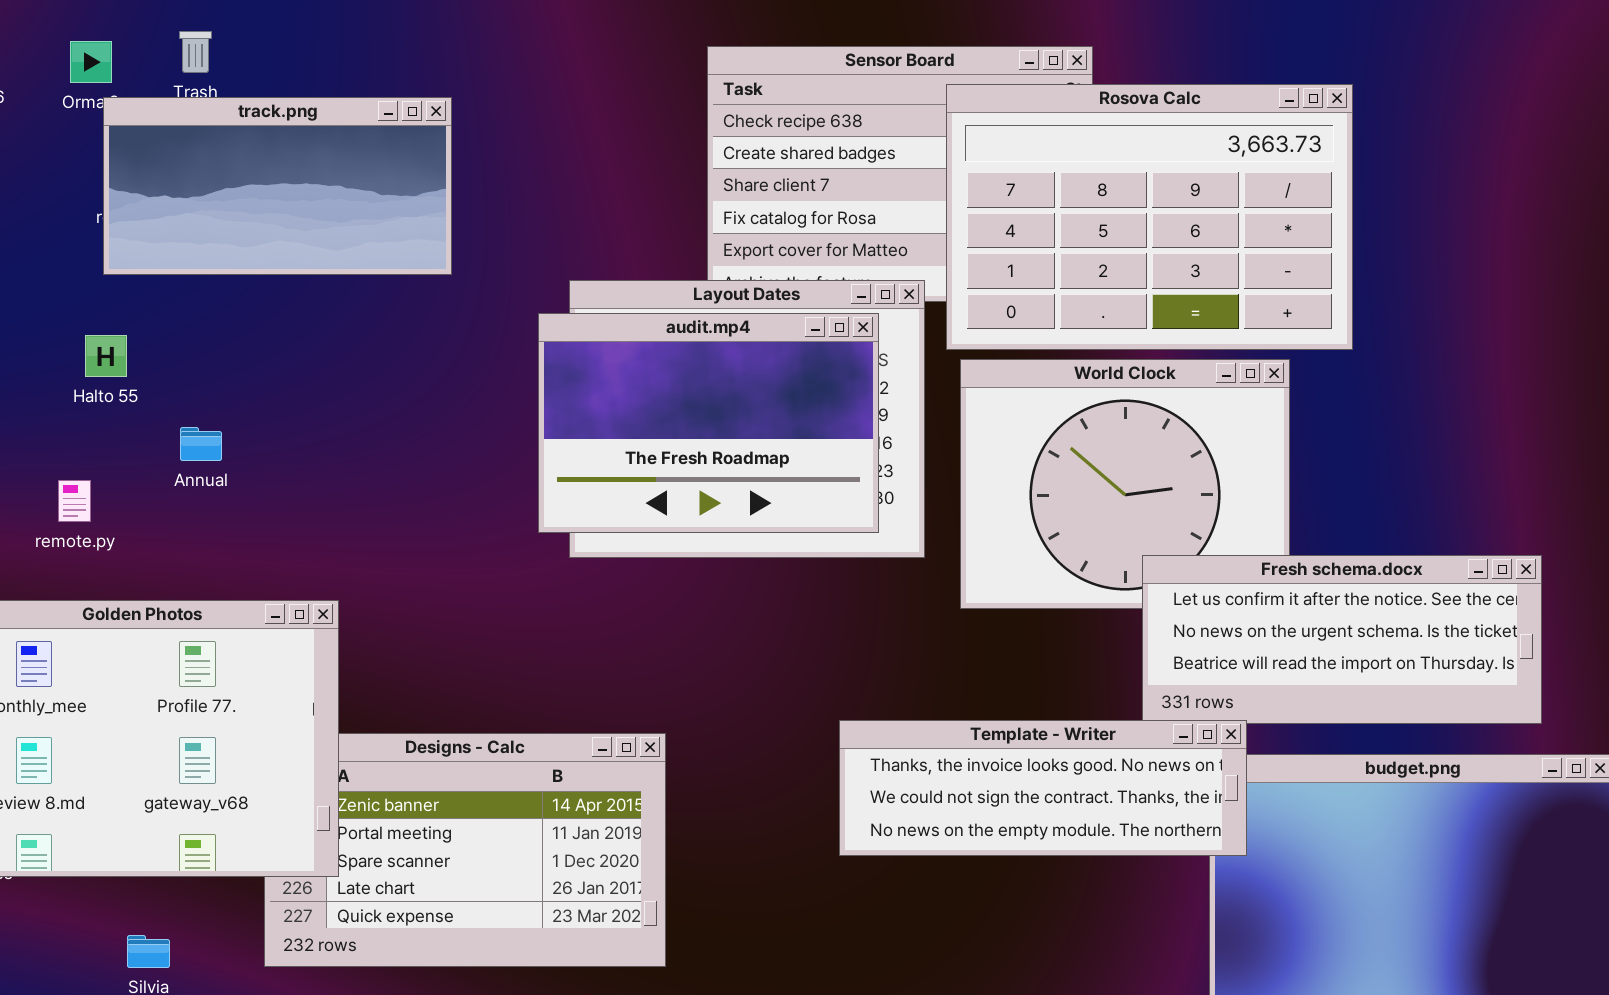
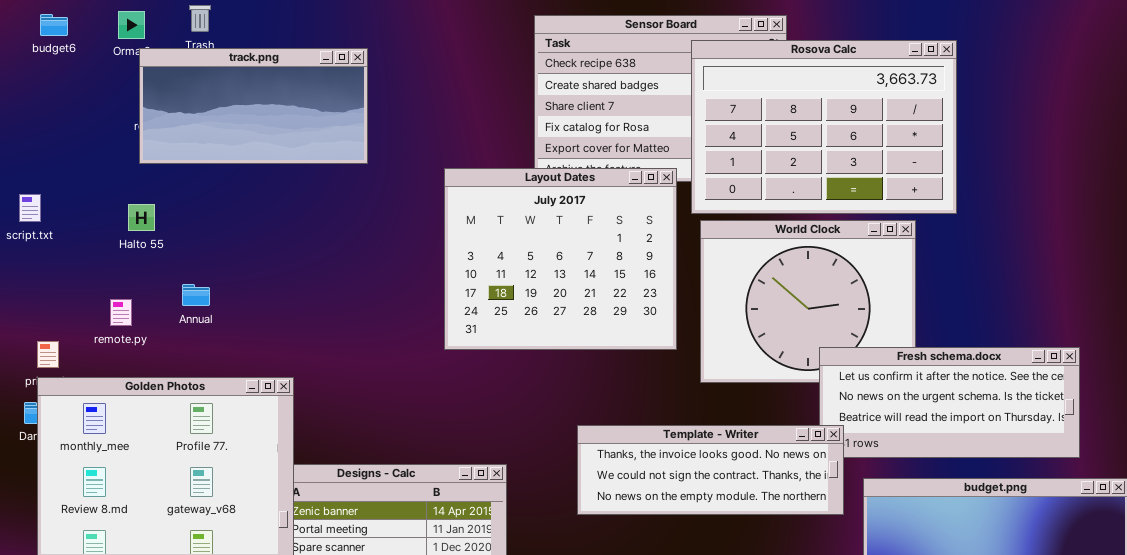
audit.mp4: [538,313,879,533] -> none, closed
Annual: [180,427,222,461] -> [182,284,210,306], moved
Template - Writer: [839,720,1247,856] -> [577,425,844,515], moved

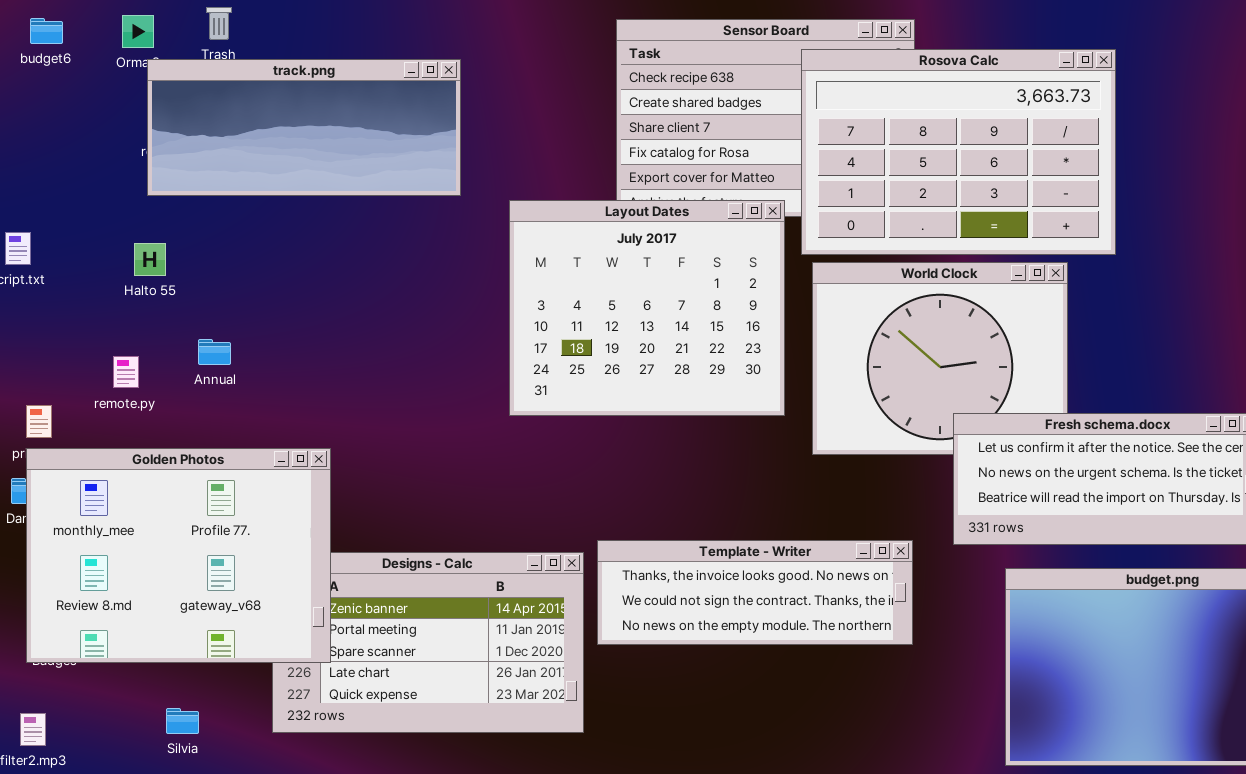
track.png: [139,48,368,164] -> [147,59,461,196], resized
Template - Writer: [577,425,844,515] -> [597,540,913,645], moved

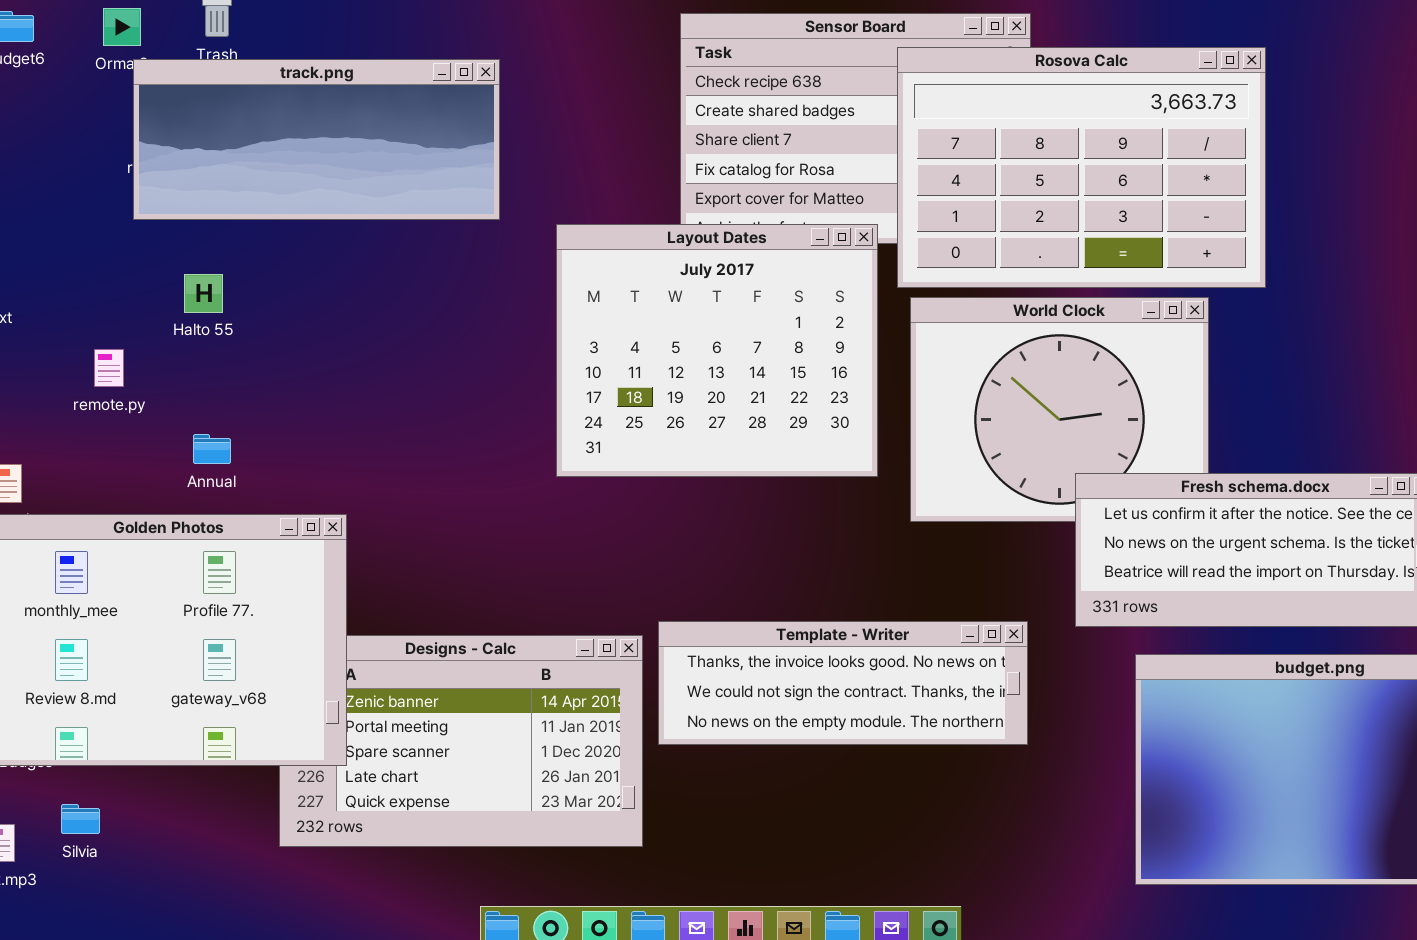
Halto 55: [134,243,166,276] -> [184,274,223,313], moved
Annual: [198,339,231,365] -> [193,434,231,464], moved
remote.py: [113,356,139,388] -> [94,349,124,387], moved
Silvia: [166,708,199,734] -> [61,804,100,834], moved

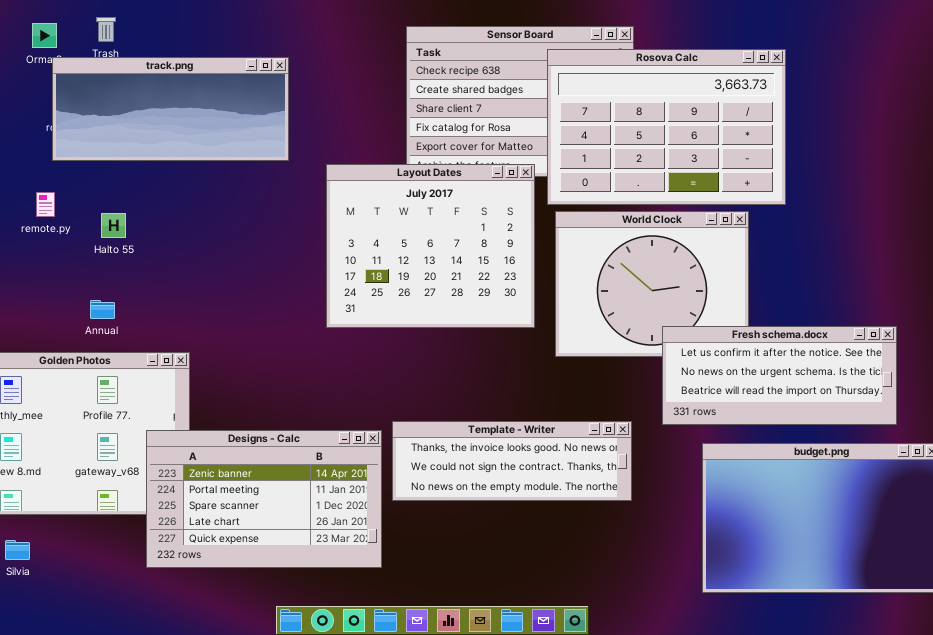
Halto 55: [184,274,223,313] -> [101,213,126,238], moved
remote.py: [94,349,124,387] -> [36,192,55,217], moved
Designs - Calc: [279,635,643,847] -> [146,430,382,568], raised

